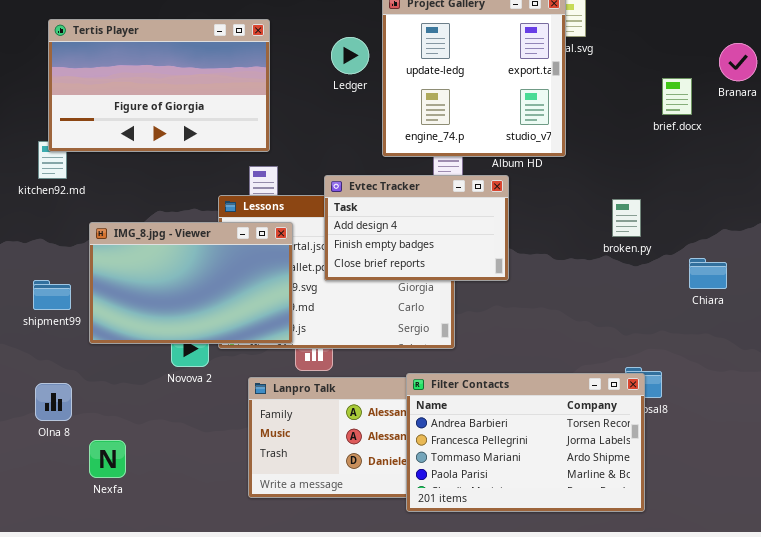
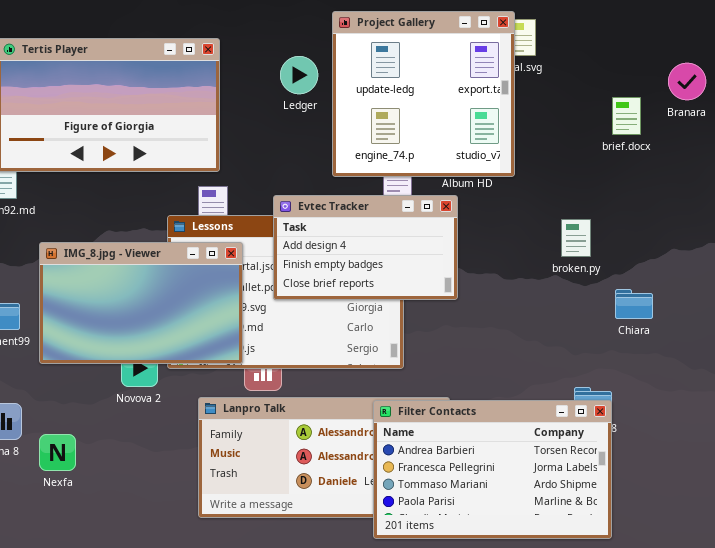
Chiara: [689,258,727,289] -> [615,289,653,319], moved
Filter Contacts: [406,373,645,512] -> [373,400,612,539], moved
Nexfa: [89,440,126,478] -> [39,434,76,471], moved

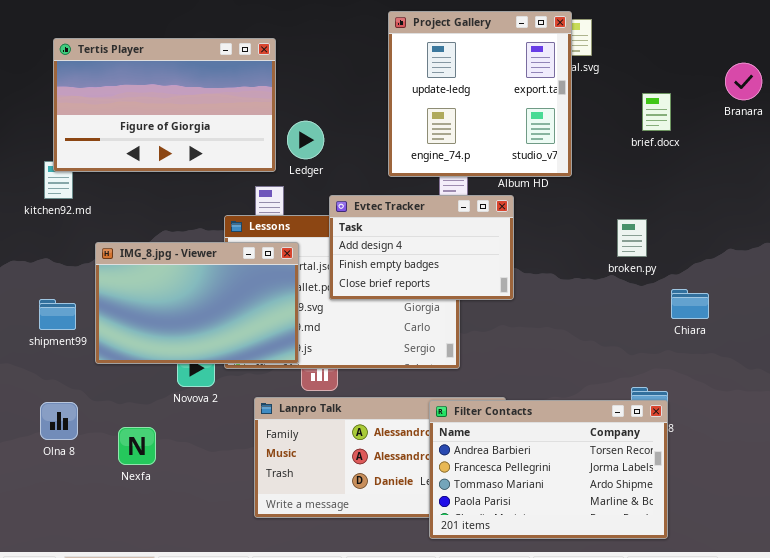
Ledger: [280,56,318,94] -> [287,121,324,159], moved
brief.docx: [612,97,641,135] -> [642,93,671,131], moved
Nexfa: [39,434,76,471] -> [118,427,156,465], moved

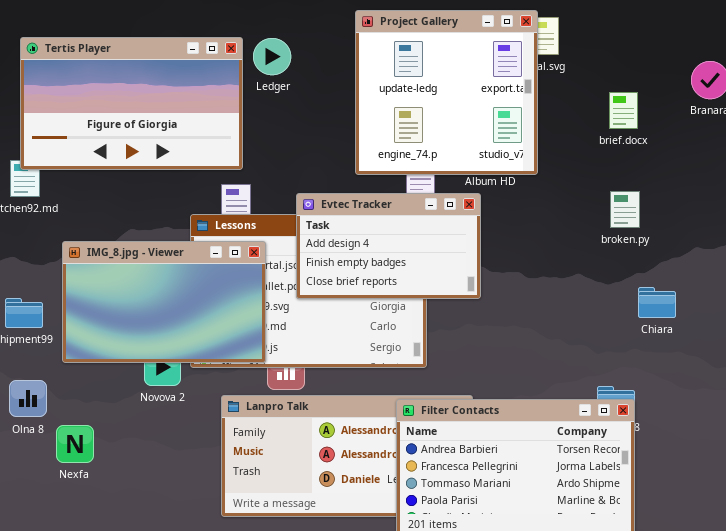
Ledger: [287,121,324,159] -> [253,38,291,75], moved
broken.py: [617,219,647,257] -> [610,191,640,228], moved
Olna 8: [40,402,78,440] -> [9,380,47,417], moved
Nexfa: [118,427,156,465] -> [56,425,94,463], moved

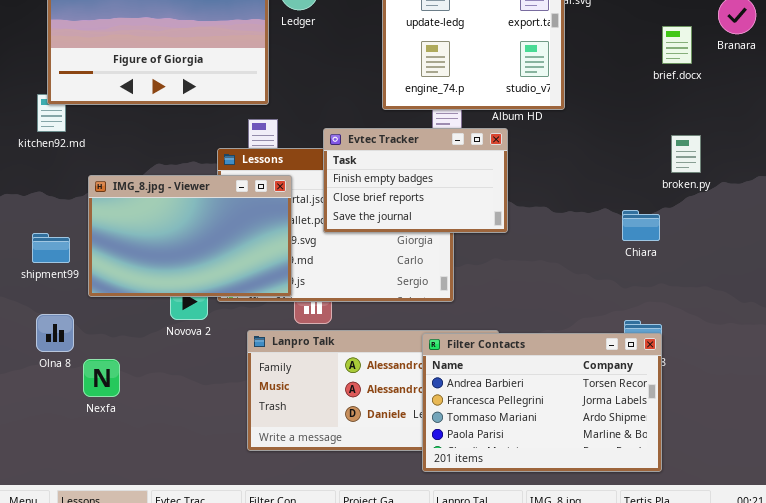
brief.docx: [609,92,638,129] -> [662,26,692,64], moved
broken.py: [610,191,640,228] -> [671,135,701,173], moved
Evtec Tracker: [296,193,481,299] -> [323,128,508,233], scrolled down 1 row
Chiara: [638,287,676,318] -> [622,210,660,241], moved

